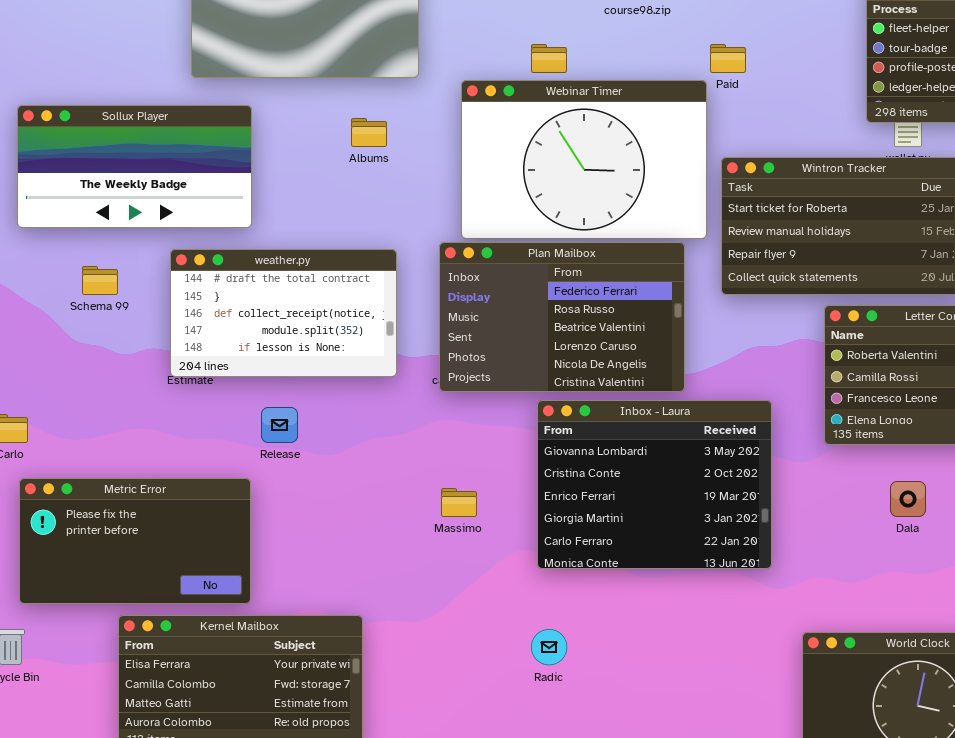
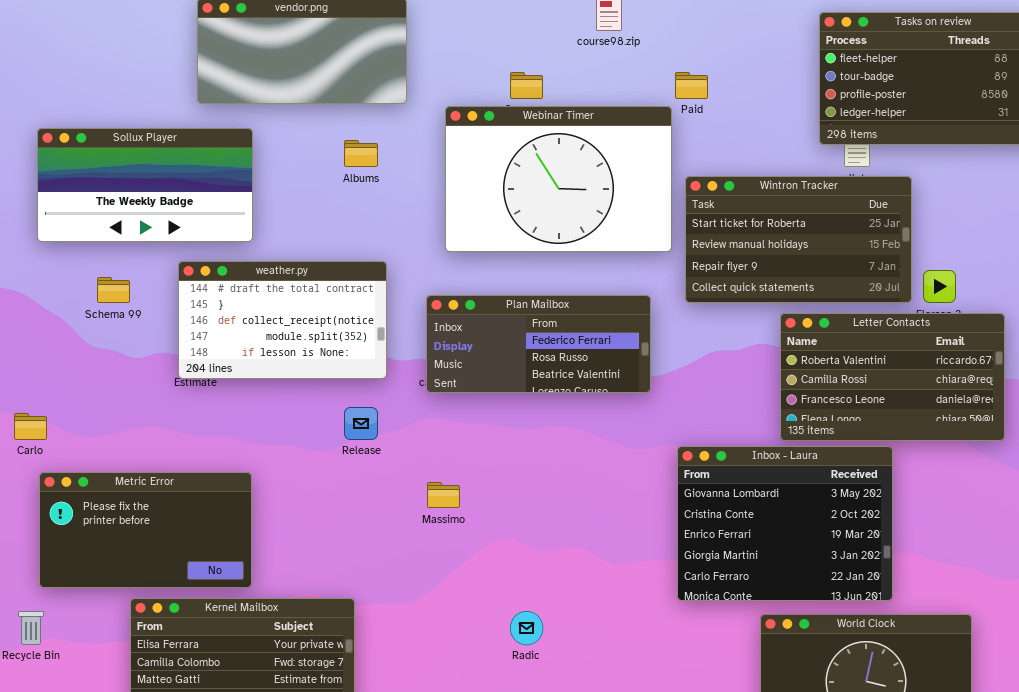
Plan Mailbox: [439,242,685,392] -> [426,295,651,393], resized
Inbox - Laura: [537,400,772,569] -> [677,446,893,601], moved
Release: [261,407,298,443] -> [344,407,378,440], moved

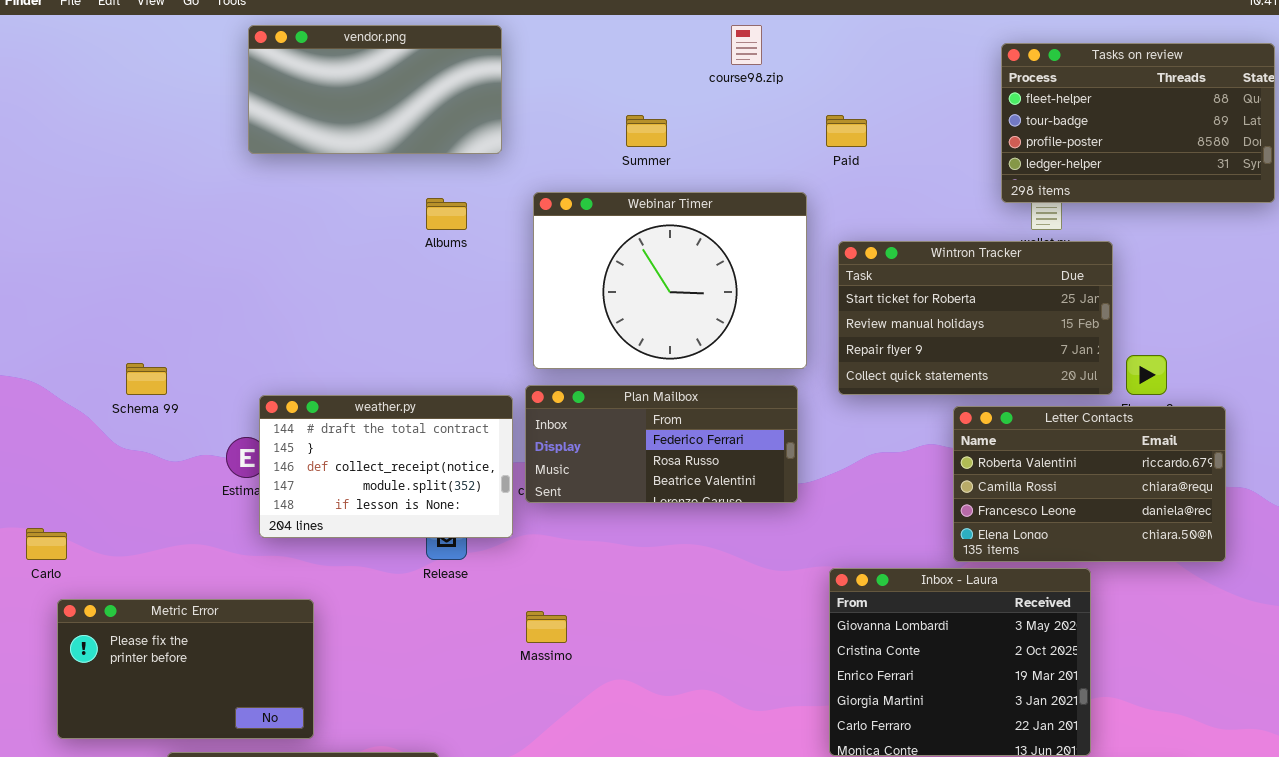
Webinar Timer: [445,106,672,252] -> [533,192,807,369], moved
Sollux Player: [37,128,253,242] -> none, closed
weather.py: [178,261,387,379] -> [259,395,513,538], moved

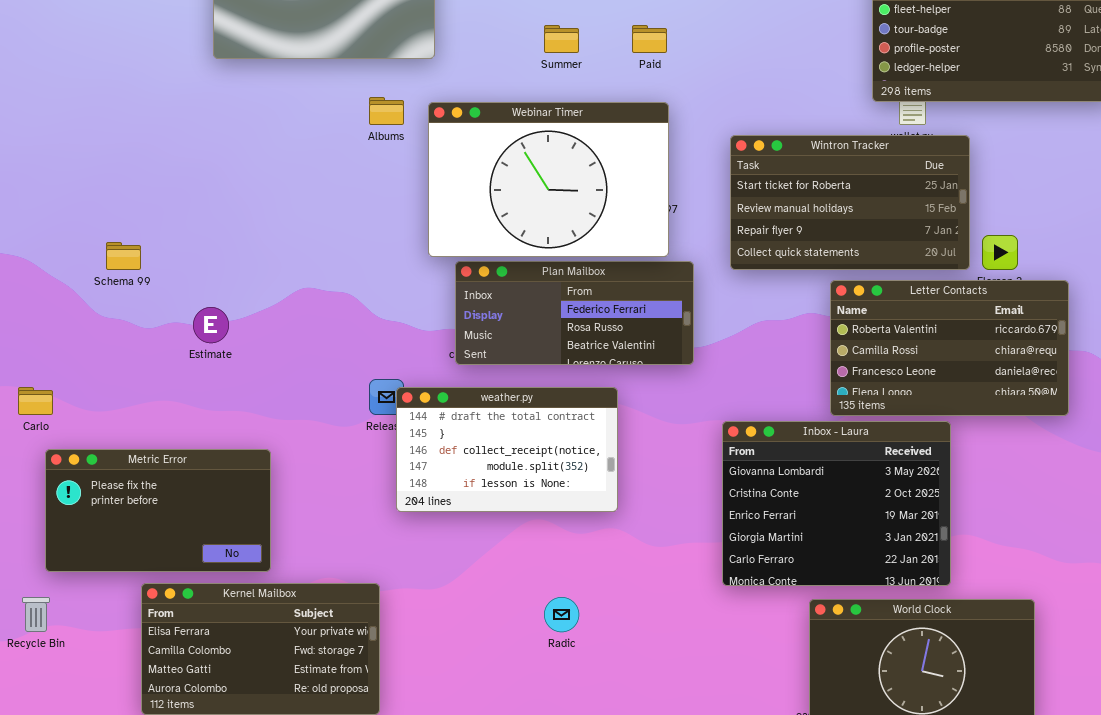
Paid: [826,115,867,147] -> [632,25,667,53], moved
Webinar Timer: [533,192,807,369] -> [428,102,669,257], moved
weather.py: [259,395,513,538] -> [396,387,618,512], moved

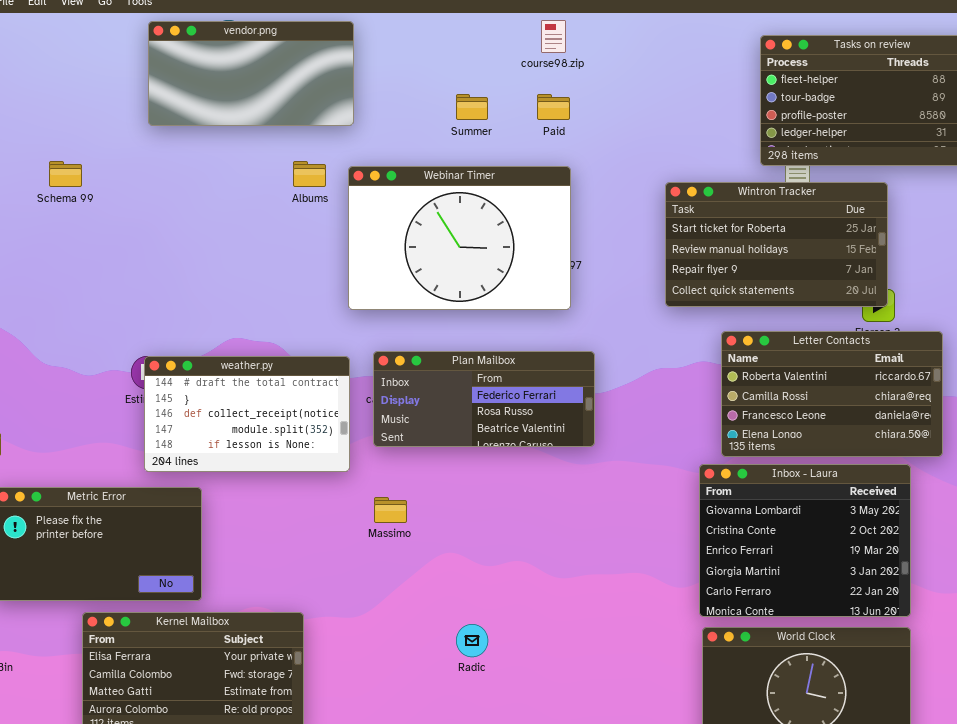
Wintron Tracker: [730,135,970,270] -> [665,182,888,307], moved
Schema 99: [106,242,141,270] -> [49,161,82,187], moved
Plan Mailbox: [455,261,694,365] -> [373,351,595,447], moved
weather.py: [396,387,618,512] -> [144,356,350,472], moved
Inbox - Laura: [722,421,951,586] -> [699,464,911,617], moved

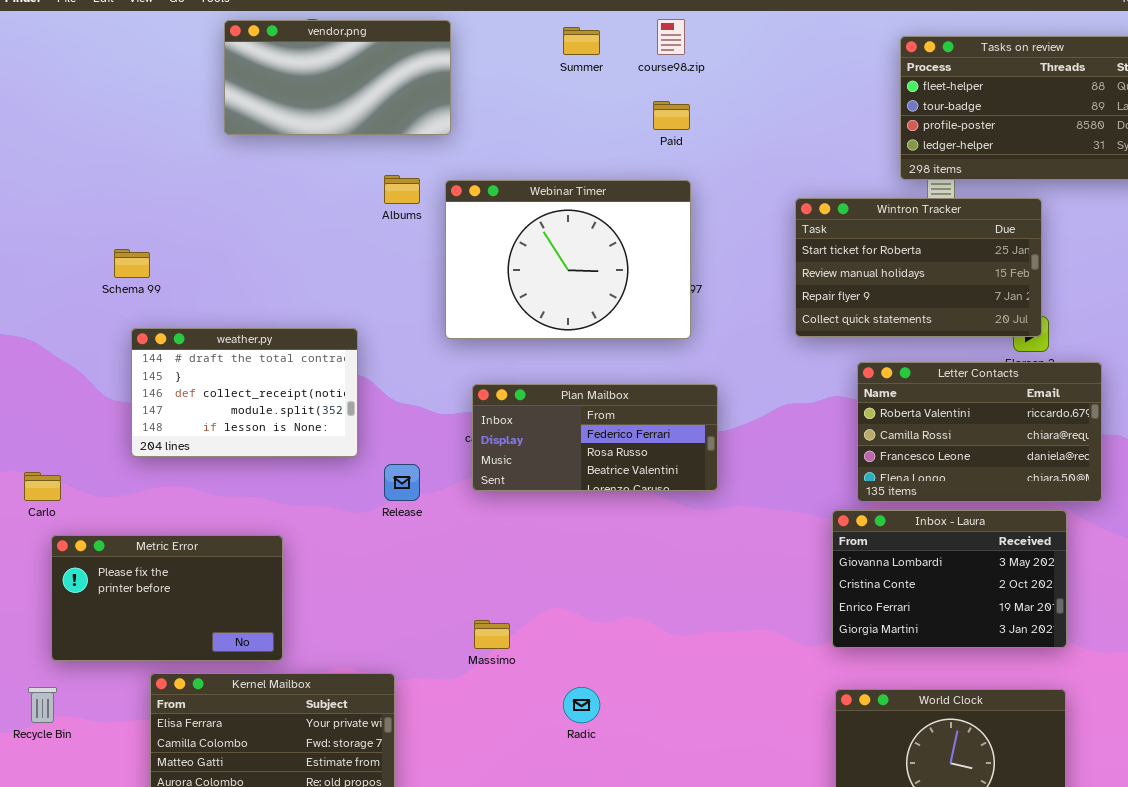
Summer: [456,94,488,120] -> [563,27,600,55], moved
Schema 99: [49,161,82,187] -> [114,249,150,278], moved
weather.py: [144,356,350,472] -> [131,328,358,457], moved
Inbox - Laura: [699,464,911,617] -> [832,510,1067,648], resized
Massimo: [374,497,407,523] -> [474,620,510,649], moved

